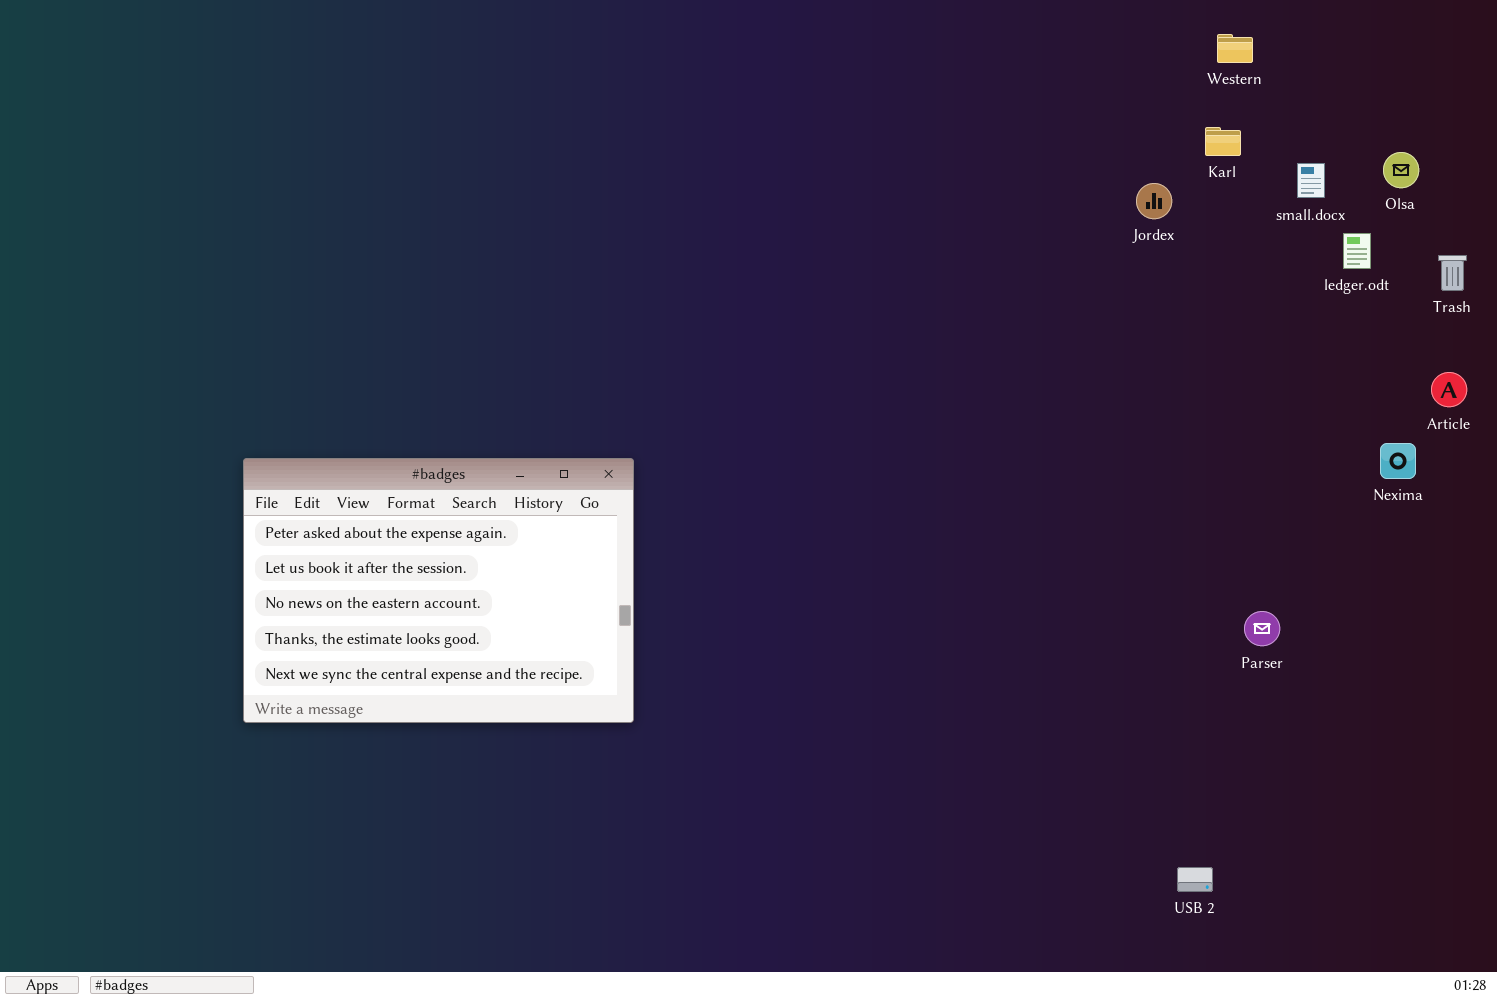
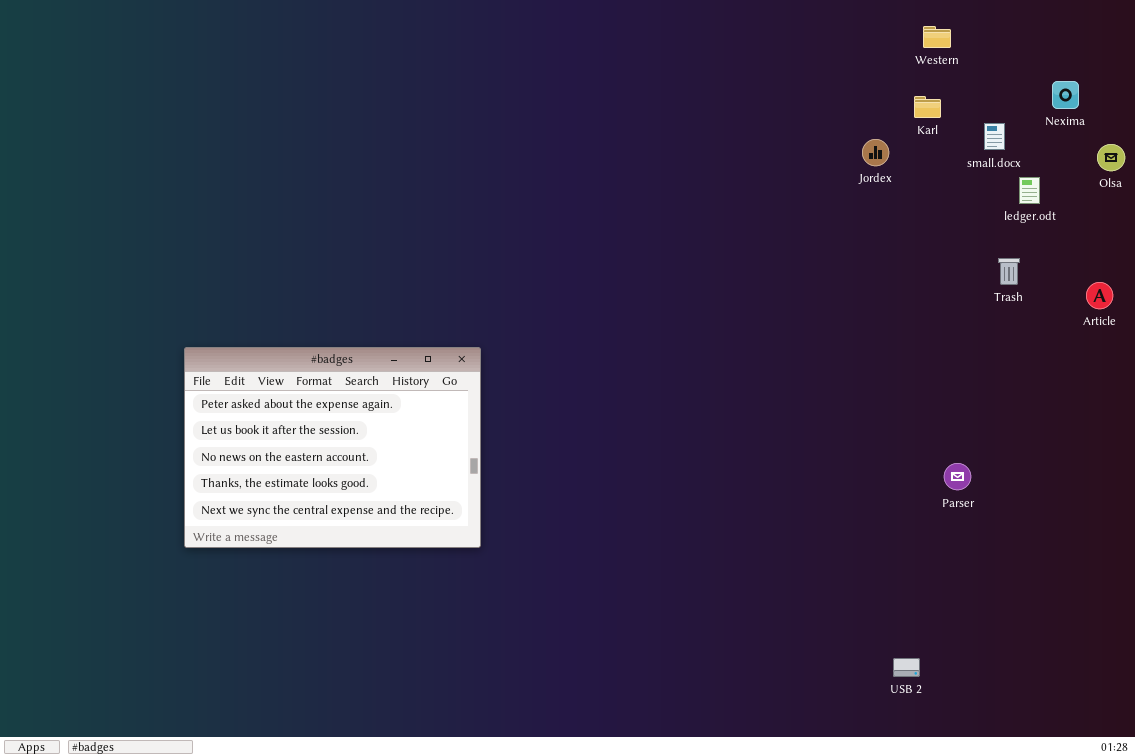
Olsa: [1383,152,1419,188] -> [1097,144,1125,171], moved
Trash: [1438,255,1467,291] -> [998,258,1020,285], moved
Nexima: [1380,443,1416,479] -> [1052,81,1079,109], moved

